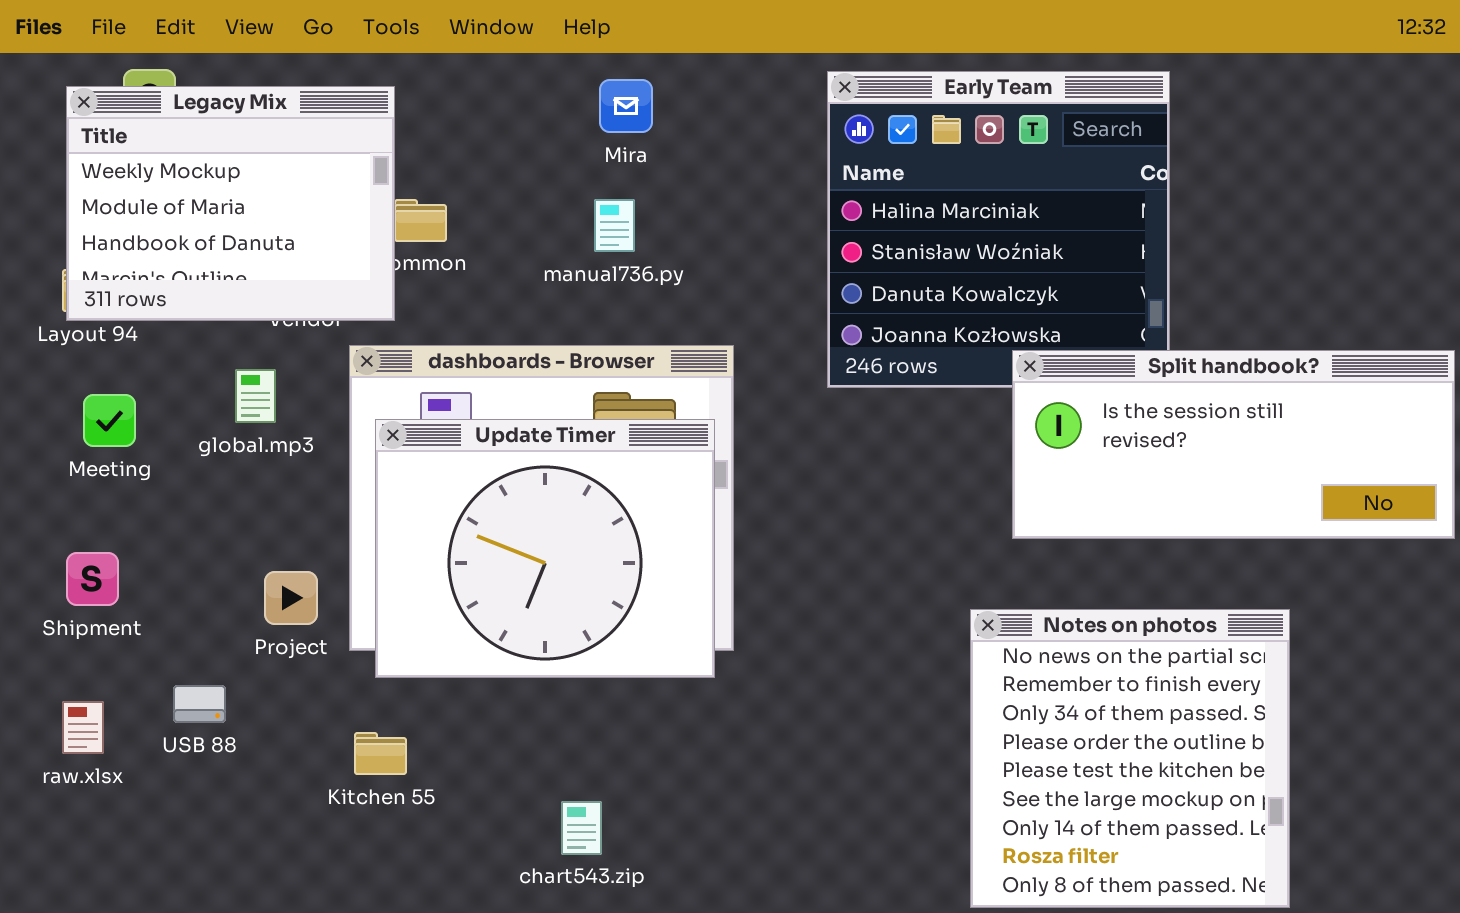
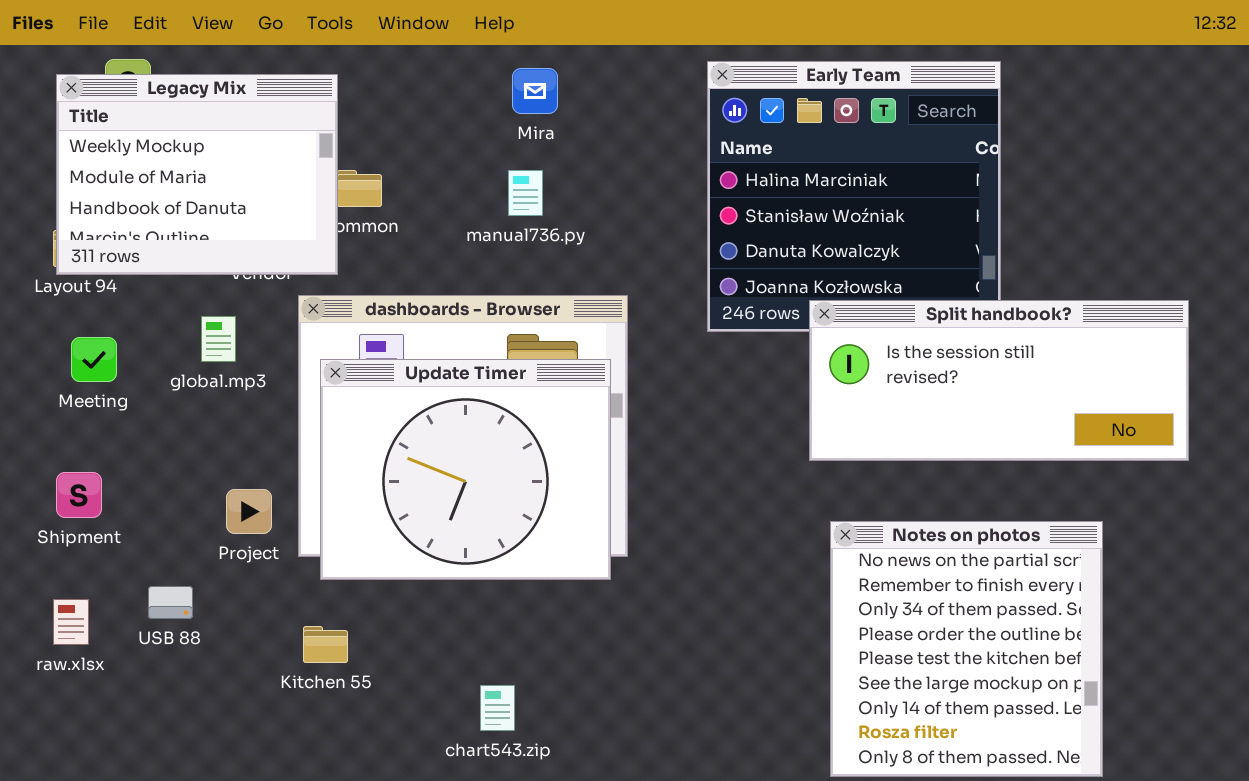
Split handbook?: [1012,350,1455,539] -> [809,300,1189,461], moved

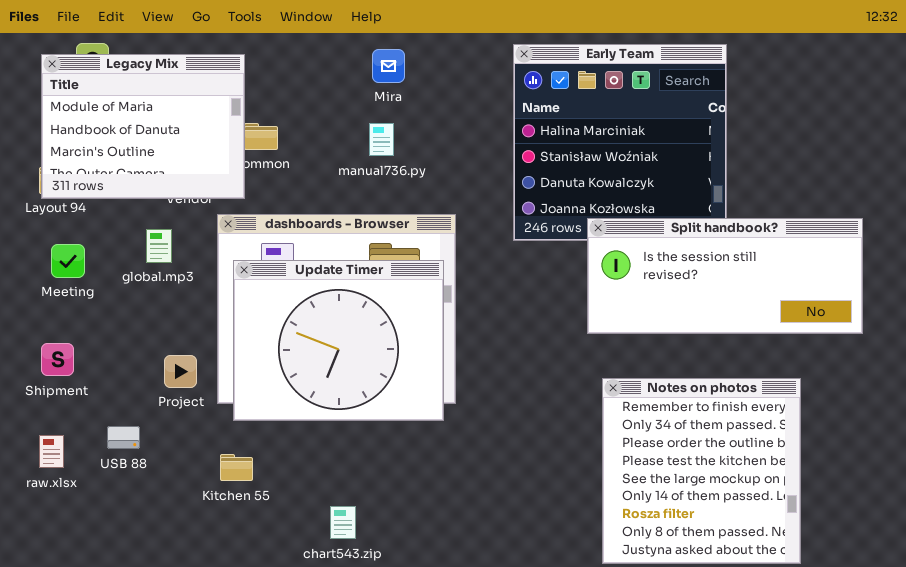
Legacy Mix: [56,74,338,275] -> [41,54,245,199], scrolled down 1 row
Notes on photos: [830,521,1103,777] -> [602,378,801,564], scrolled down 1 row
chart543.zip: [480,685,515,731] -> [330,506,356,539], moved

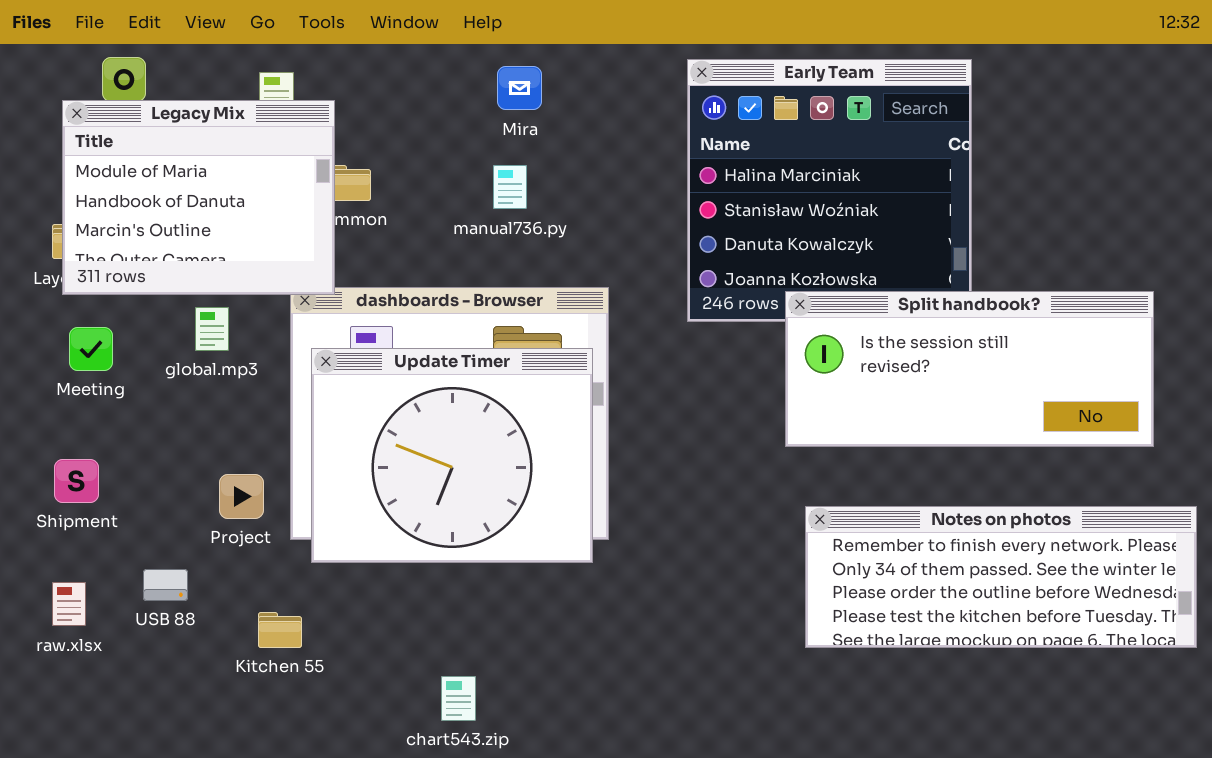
Legacy Mix: [41,54,245,199] -> [62,100,335,295], moved
Notes on photos: [602,378,801,564] -> [805,506,1197,648], resized
Kitchen 55: [220,454,253,481] -> [258,612,302,648], moved

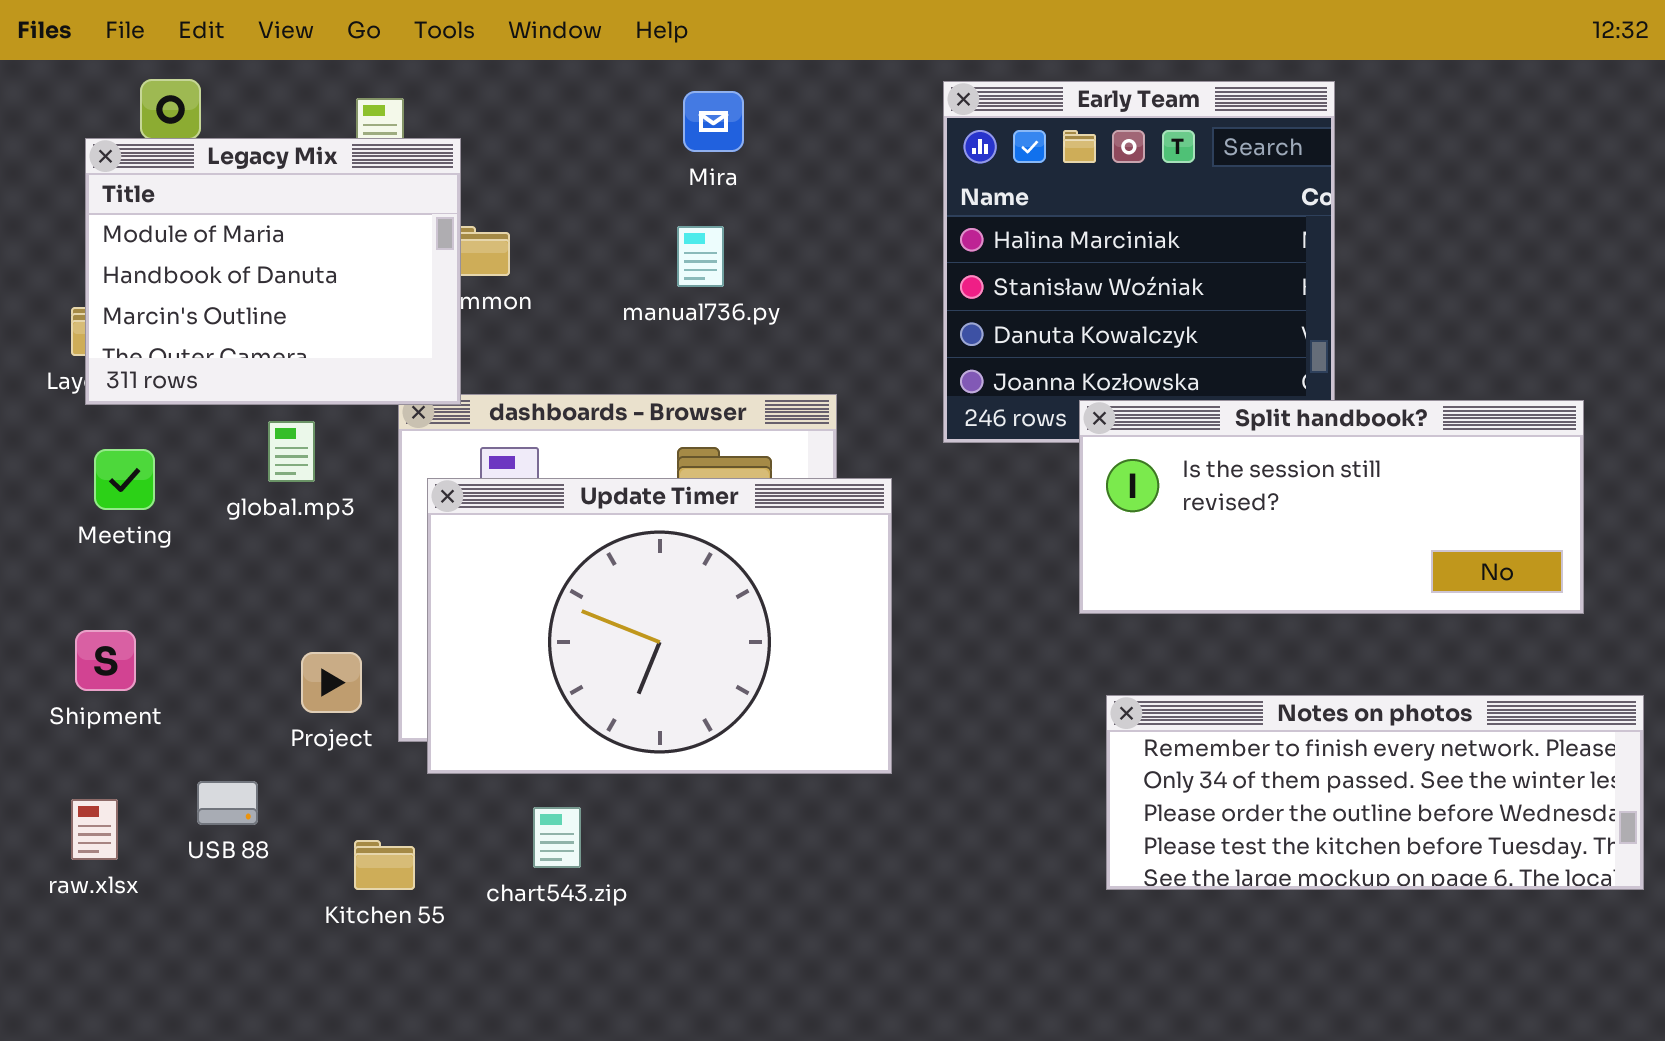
Update Timer: [311,348,593,563] -> [427,478,892,774], resized
chart543.zip: [441,676,476,721] -> [533,807,581,868], moved

